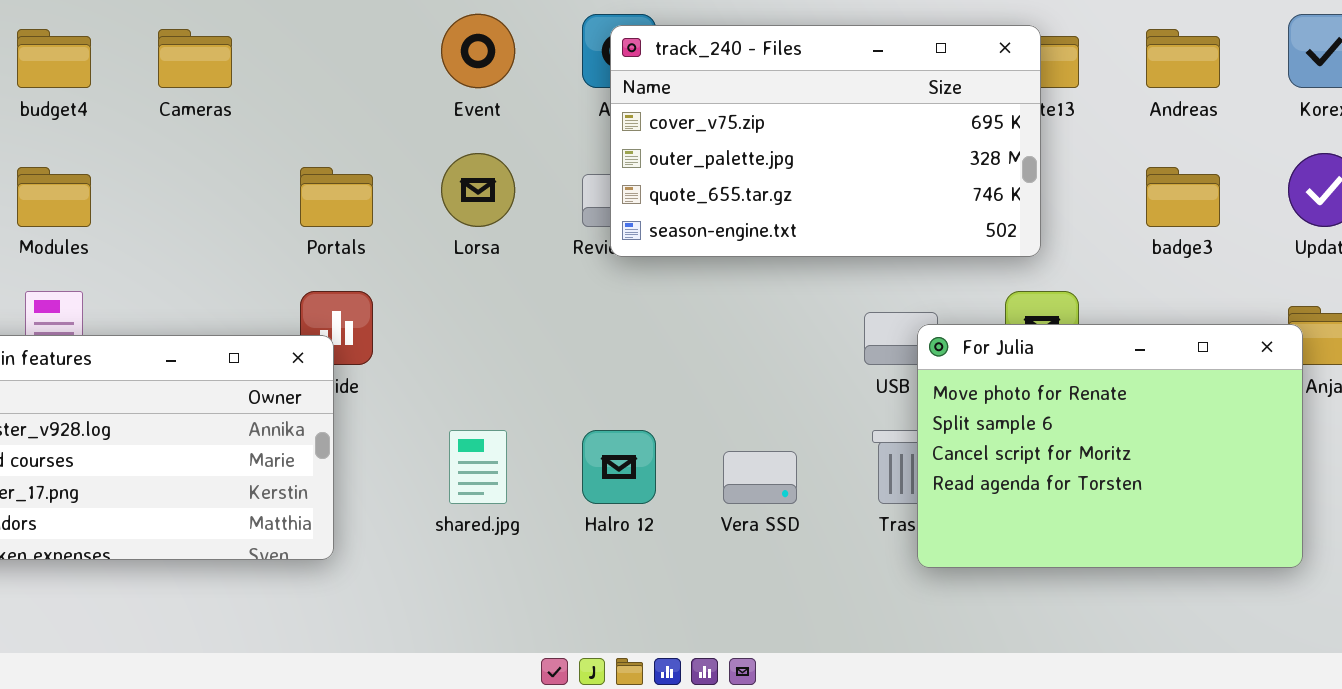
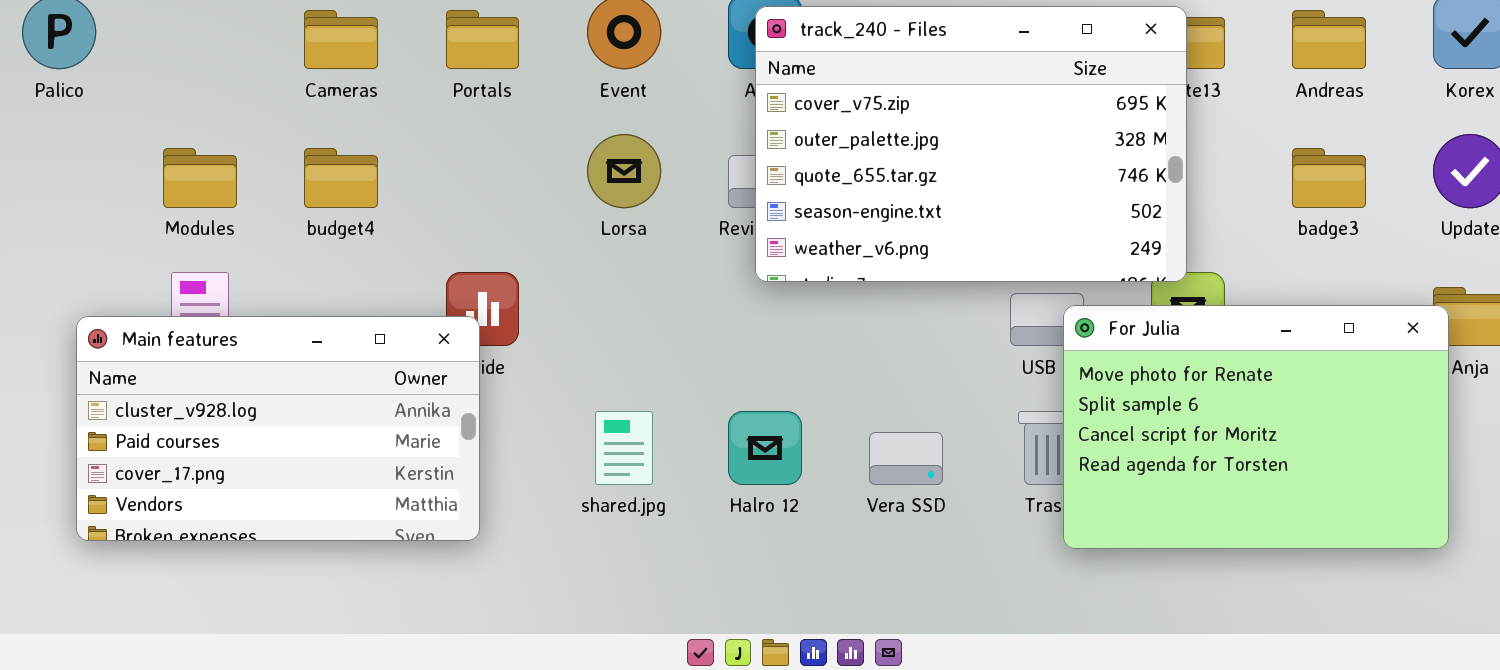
track_240 - Files: [610,25,1041,257] -> [755,6,1187,282], resized
budget4: [17,29,91,88] -> [304,148,378,208], moved
Portals: [300,167,373,227] -> [446,10,519,69], moved

